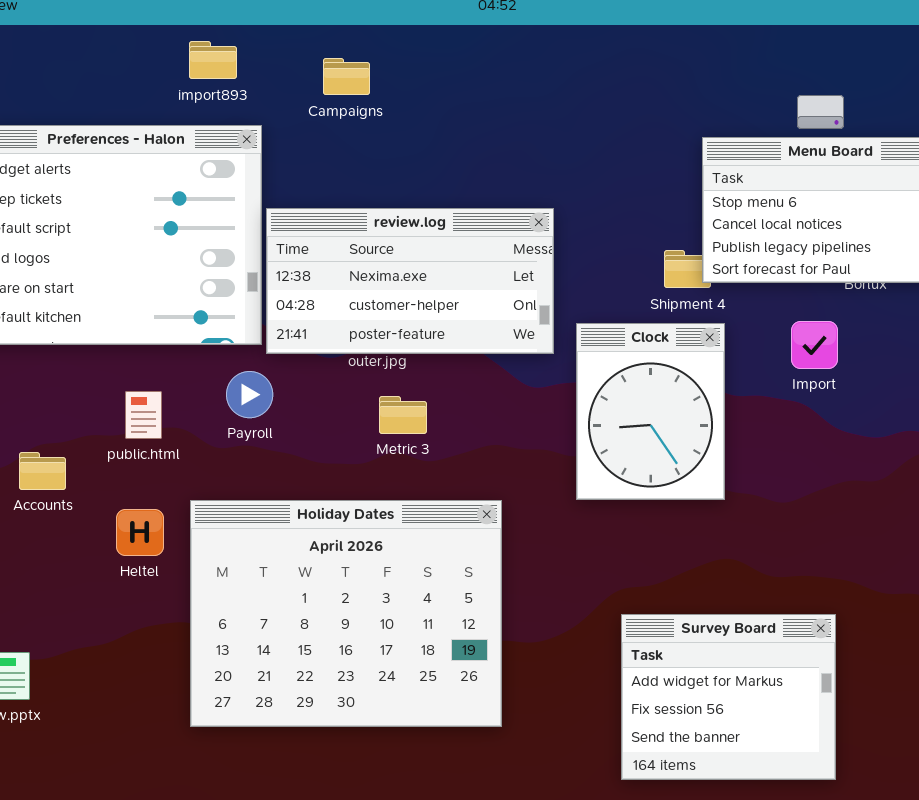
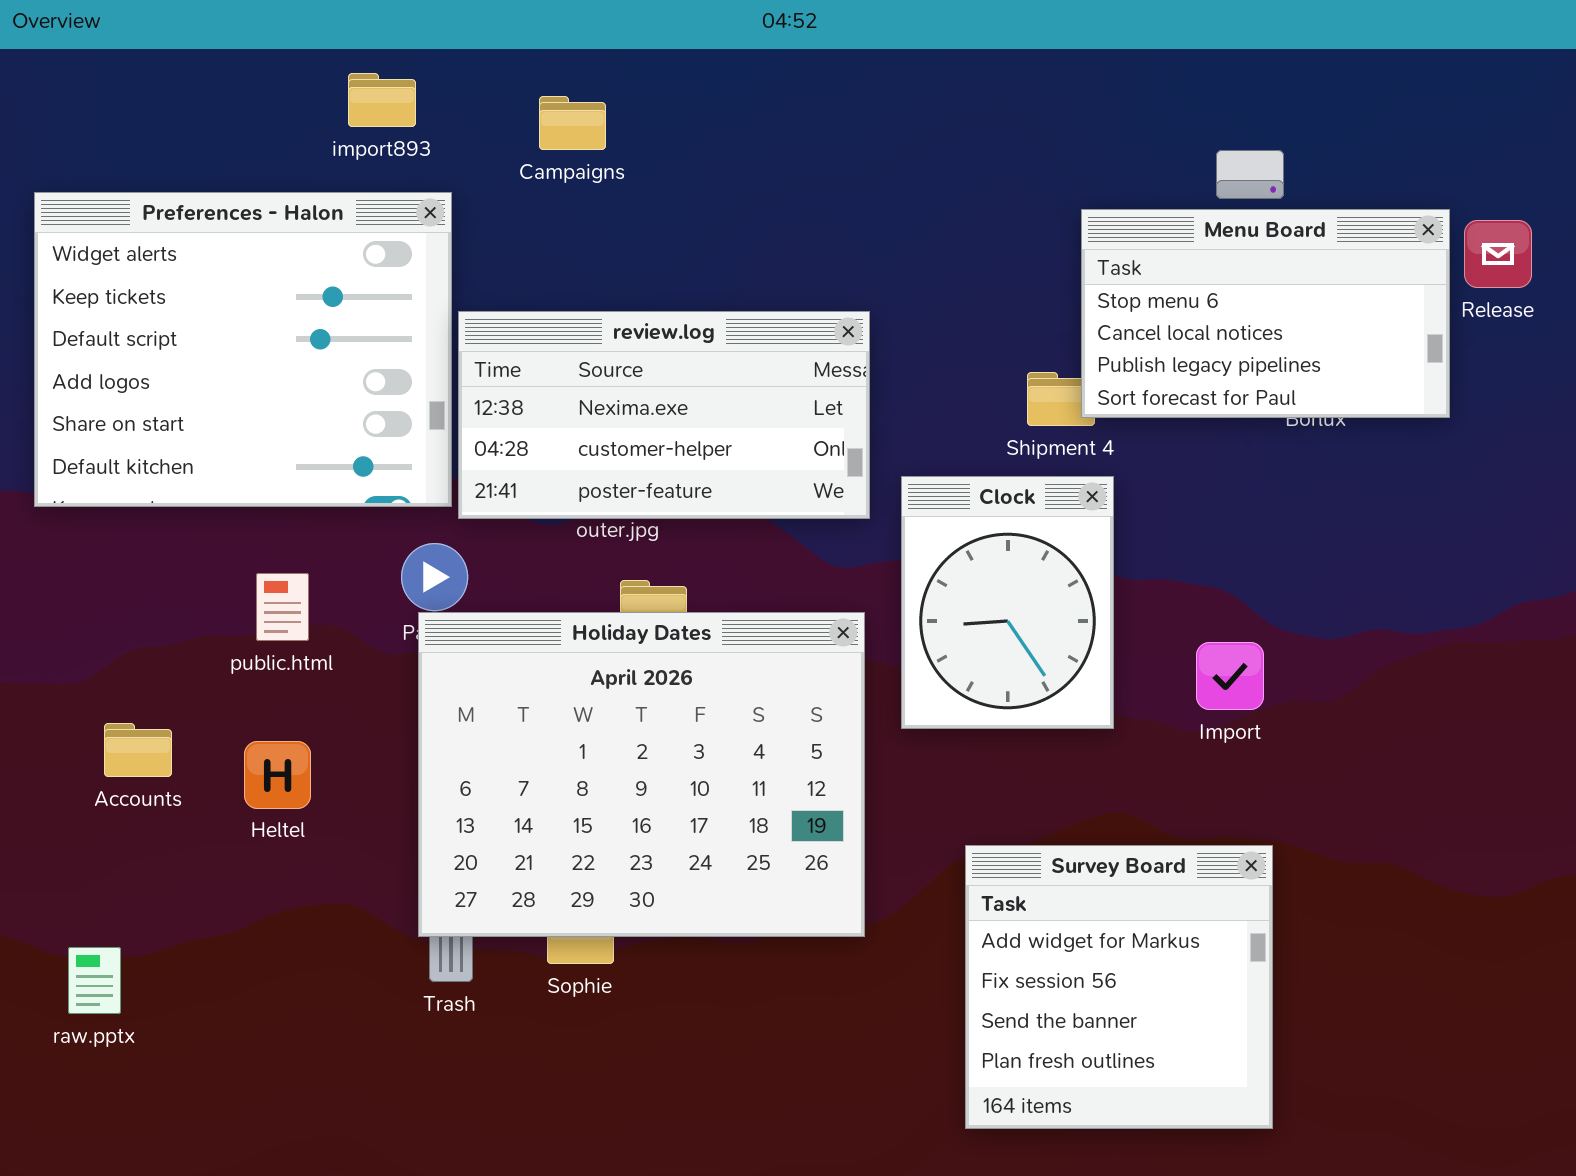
Import: [791,321,838,369] -> [1196,642,1264,710], moved
Accounts: [19,452,66,490] -> [104,723,172,777], moved
Holiday Dates: [190,500,502,727] -> [418,612,865,937], moved
Survey Board: [621,614,836,780] -> [965,845,1273,1129], resized

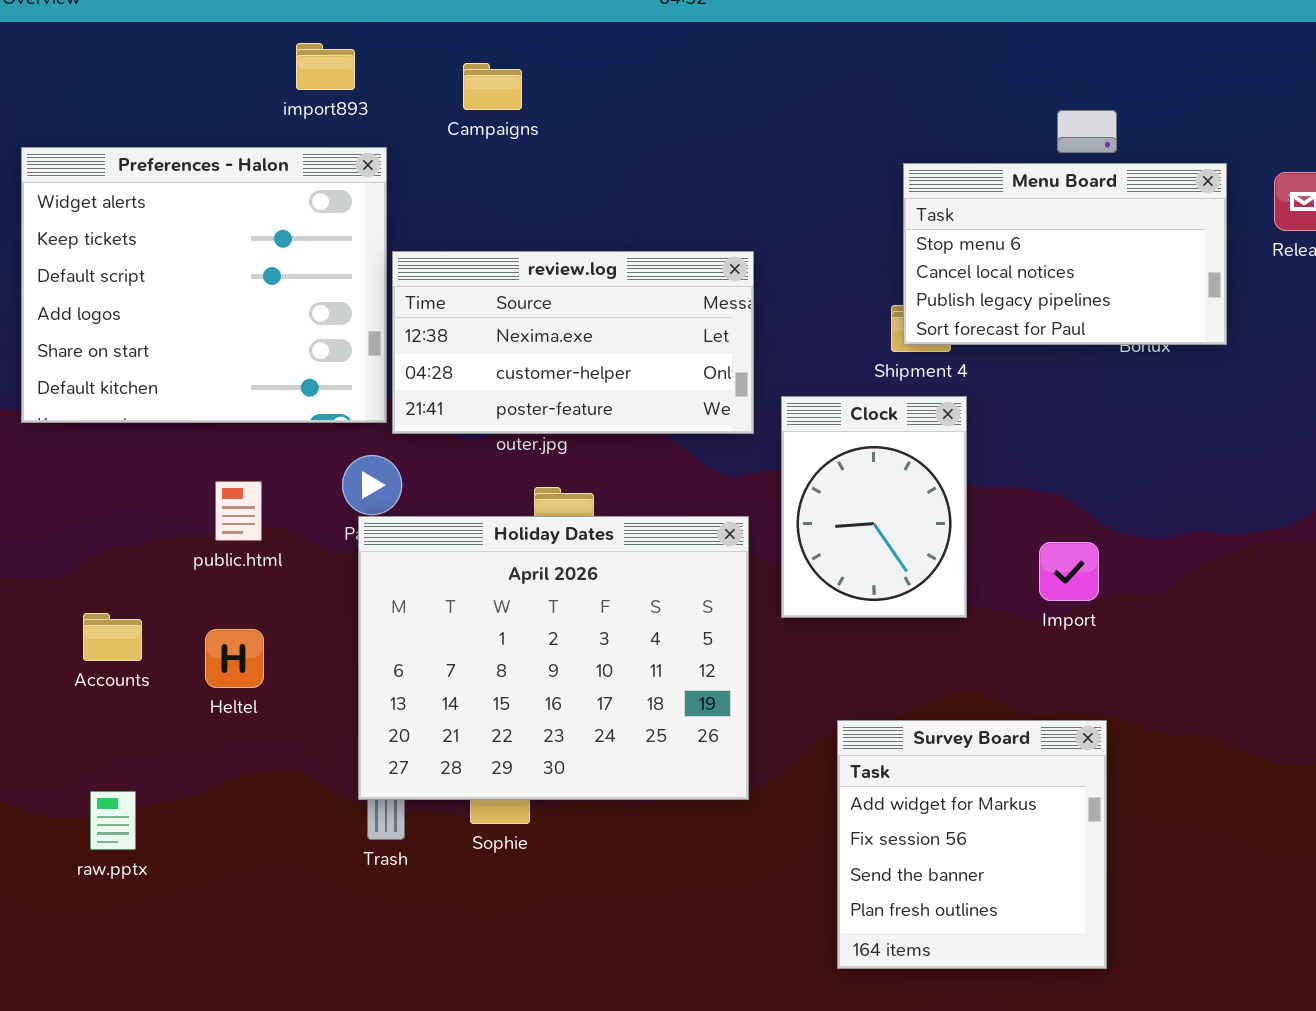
Menu Board: [1081,209,1450,418] -> [903,163,1227,345], moved
raw.pptx: [68,947,121,1014] -> [90,791,136,850], moved

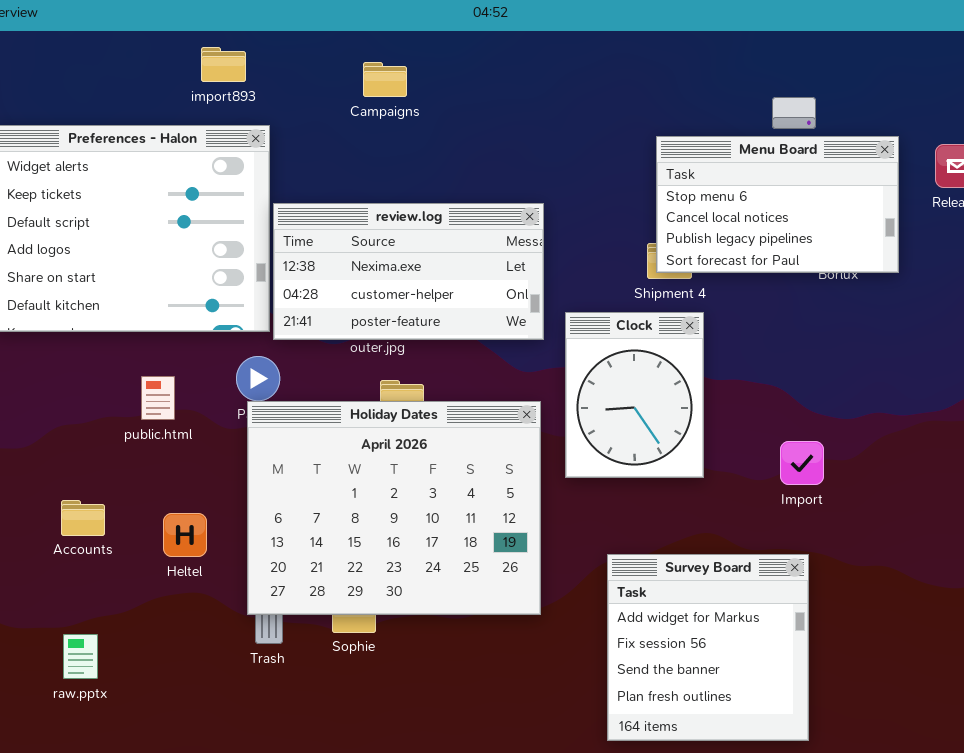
Campaigns: [463,63,522,110] -> [363,62,407,97], moved
Import: [1039,542,1099,601] -> [780,441,824,485], moved
Accounts: [83,613,142,661] -> [61,500,105,536], moved
Heltel: [205,629,264,688] -> [163,513,207,557], moved
raw.pptx: [90,791,136,850] -> [63,634,98,679], moved

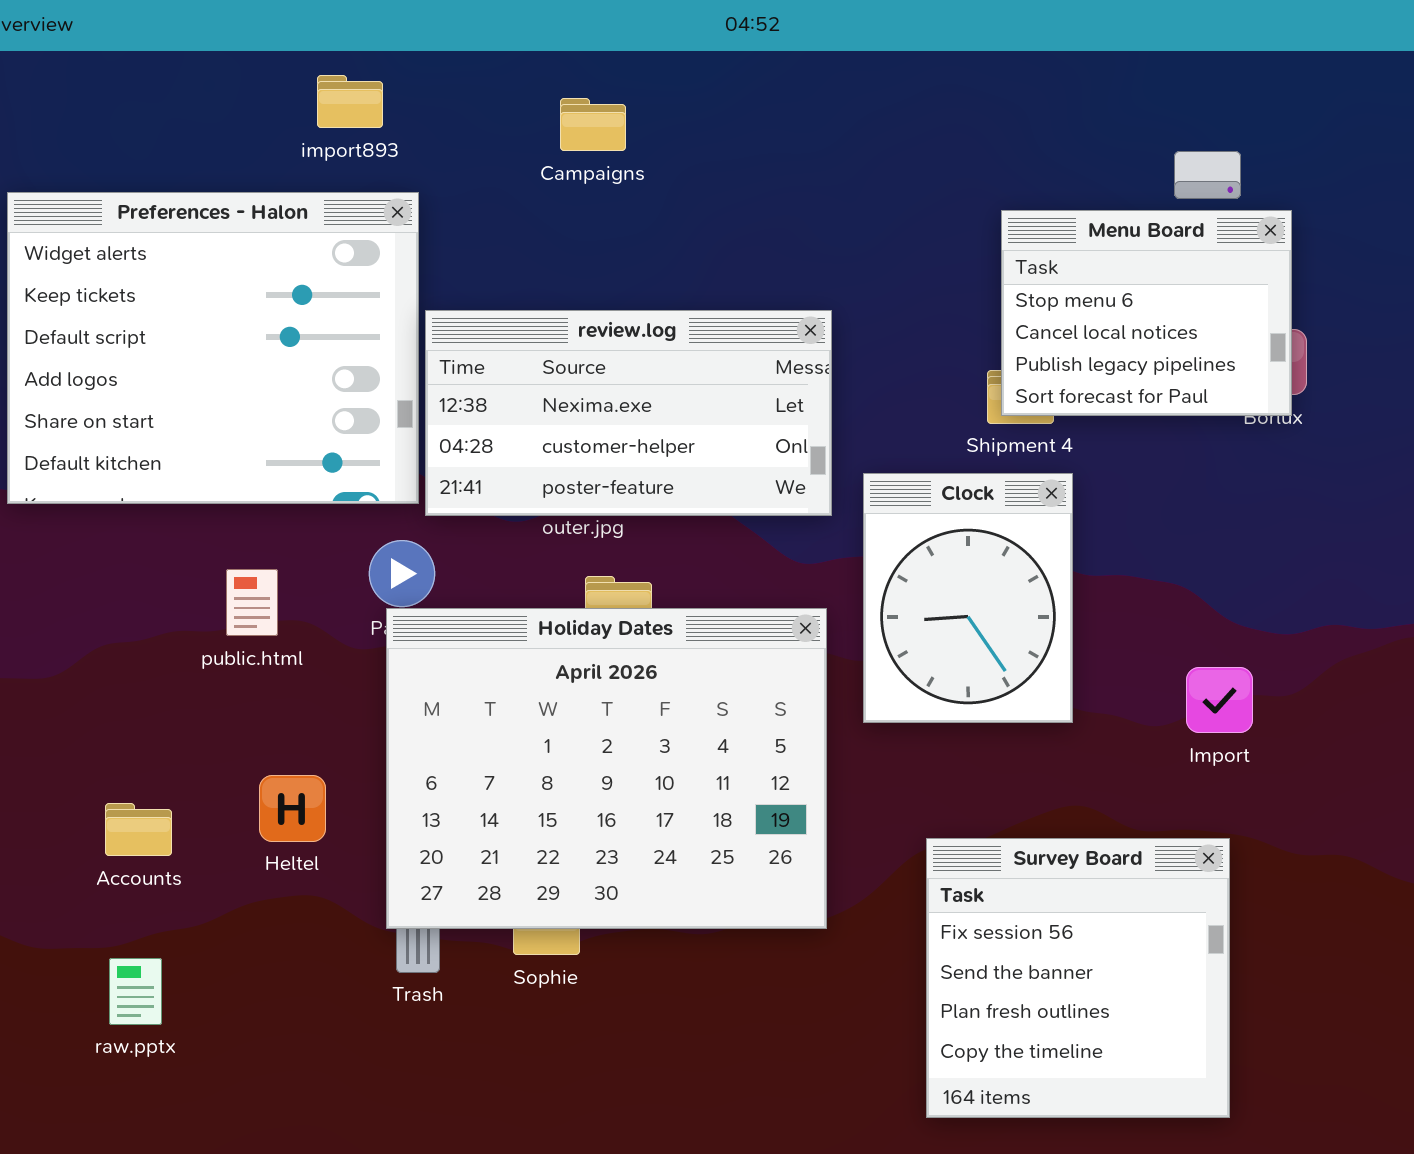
Menu Board: [656,136,899,273] -> [1001,210,1292,416], resized
Accounts: [61,500,105,536] -> [105,803,172,856], moved
Survey Board: [607,554,809,741] -> [926,838,1230,1118], scrolled down 1 row

